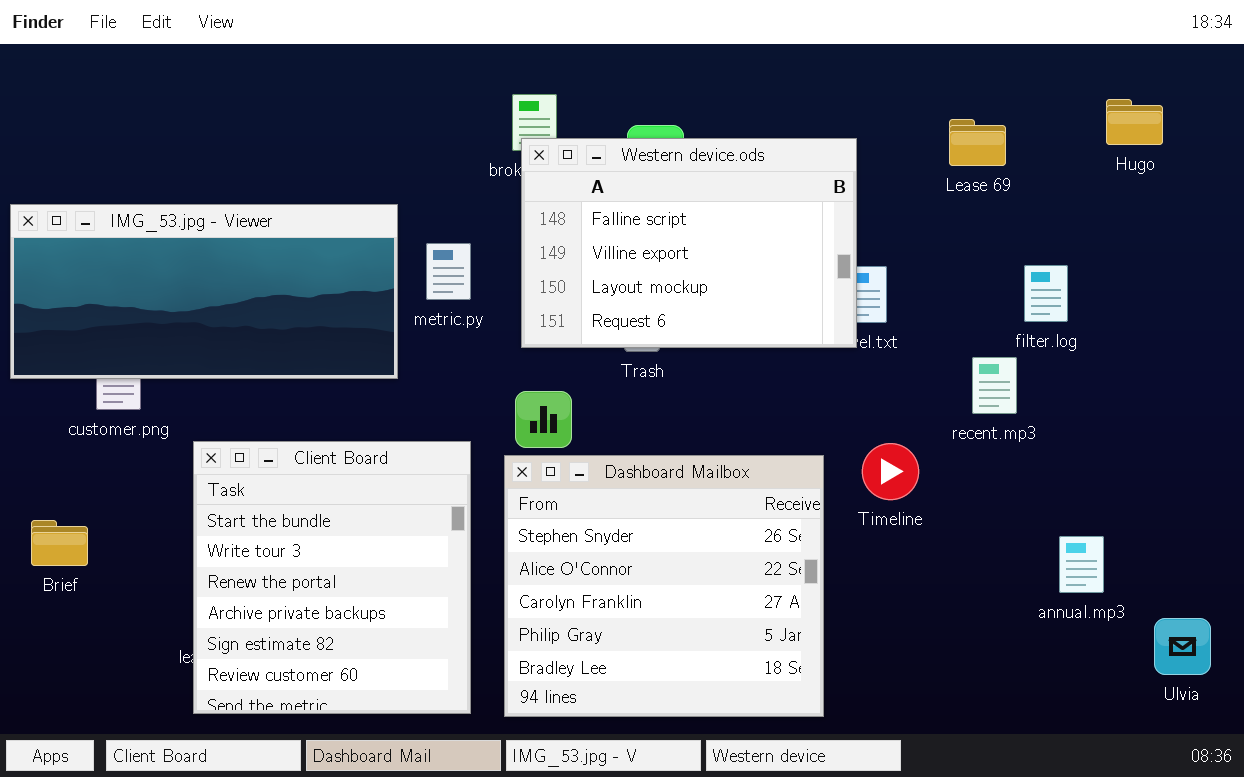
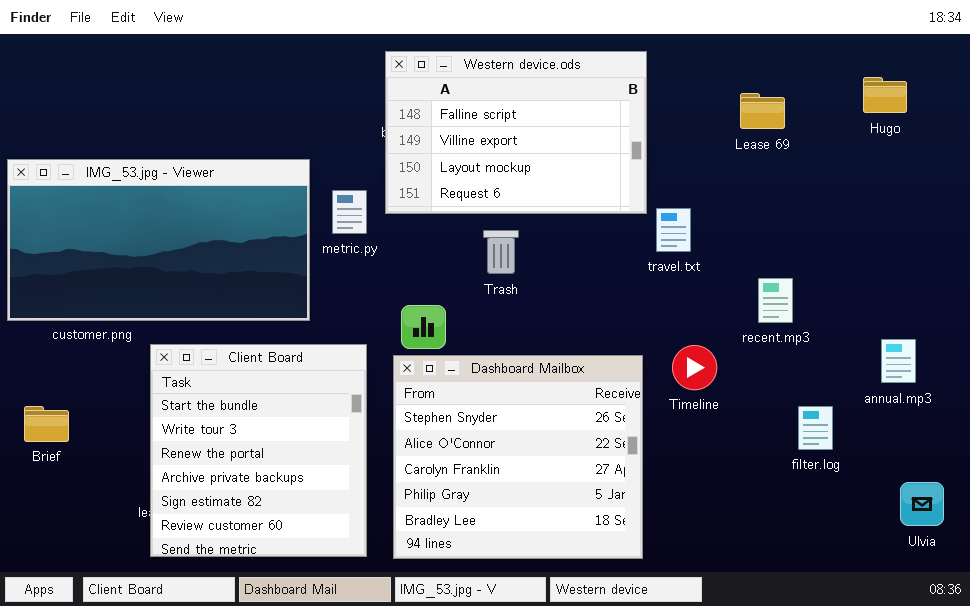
Western device.ods: [521,138,857,348] -> [385,51,647,214], moved
IMG_53.jpg - Viewer: [10,204,398,379] -> [7,159,310,321], resized
filter.log: [1024,265,1068,322] -> [798,406,833,450], moved
annual.mp3: [1059,536,1104,593] -> [881,339,916,383], moved

